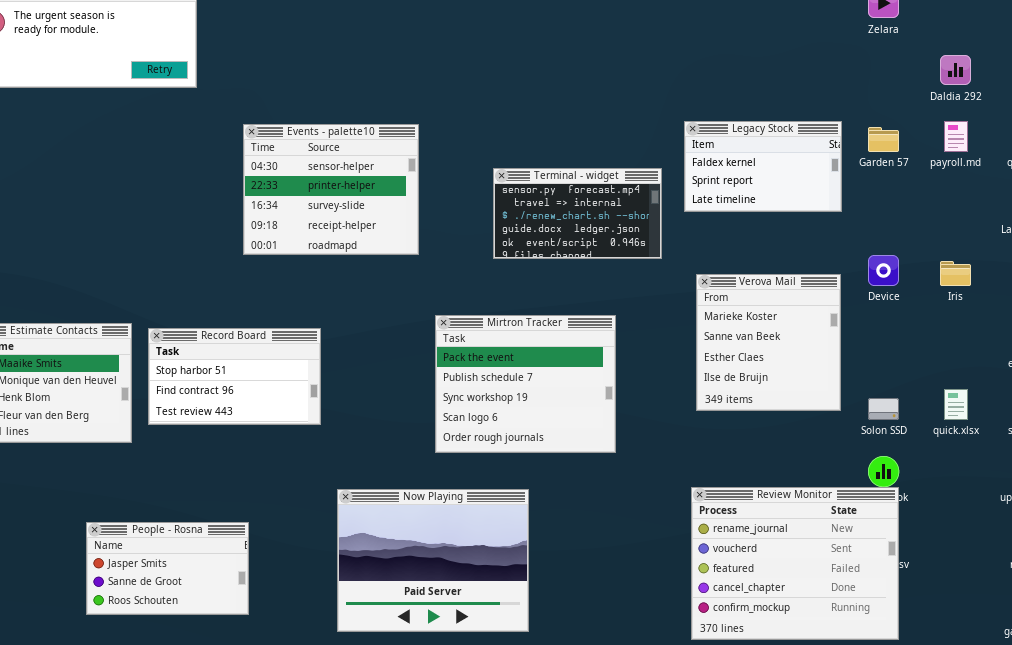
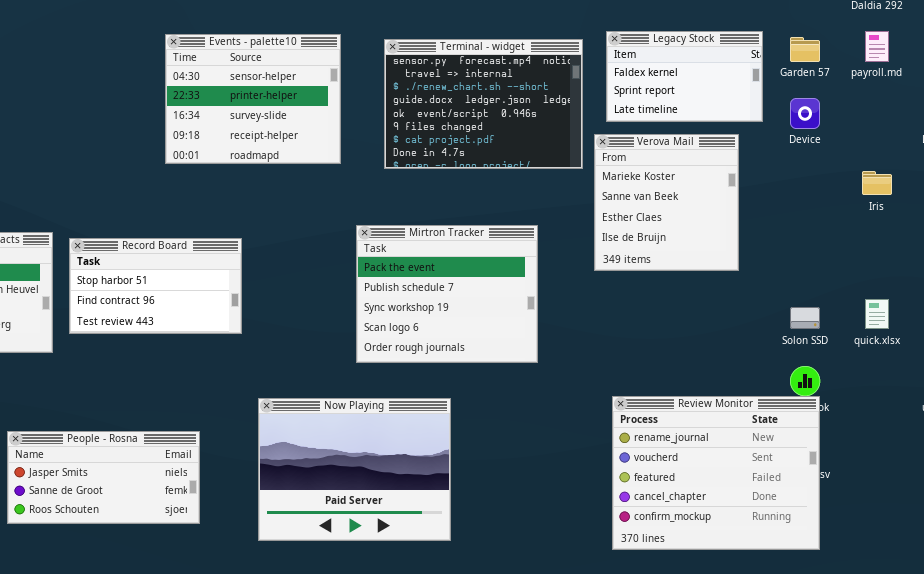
Terminal - widget: [493,168,662,259] -> [384,39,583,169], resized
Device: [868,255,899,286] -> [790,98,820,129], moved
Verova Mail: [696,274,841,411] -> [594,134,739,271], moved
People - Rosna: [86,522,249,615] -> [7,431,200,524], resized

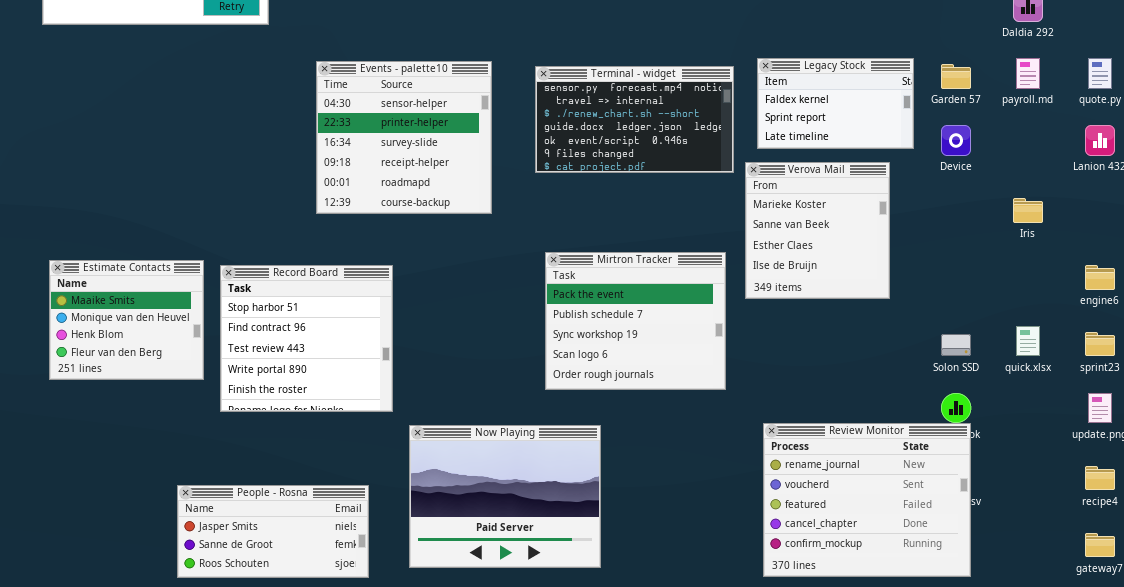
Events - palette10: [165,34,341,164] -> [316,61,492,214], resized
Terminal - widget: [384,39,583,169] -> [535,66,734,173], resized
Mirtron Tracker: [356,225,538,363] -> [545,252,726,390], moved
Record Board: [69,238,242,334] -> [220,265,393,412], resized
People - Rosna: [7,431,200,524] -> [177,485,369,578], moved

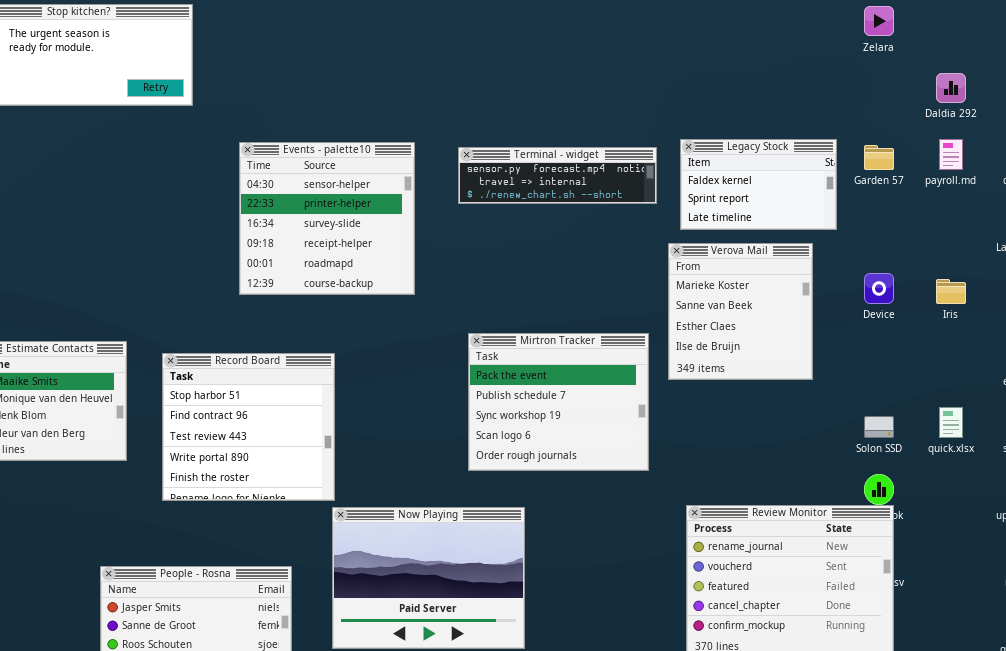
Terminal - widget: [535,66,734,173] -> [458,147,657,204], resized
Device: [941,125,971,156] -> [864,273,894,304], moved
Record Board: [220,265,393,412] -> [162,353,335,501], moved

